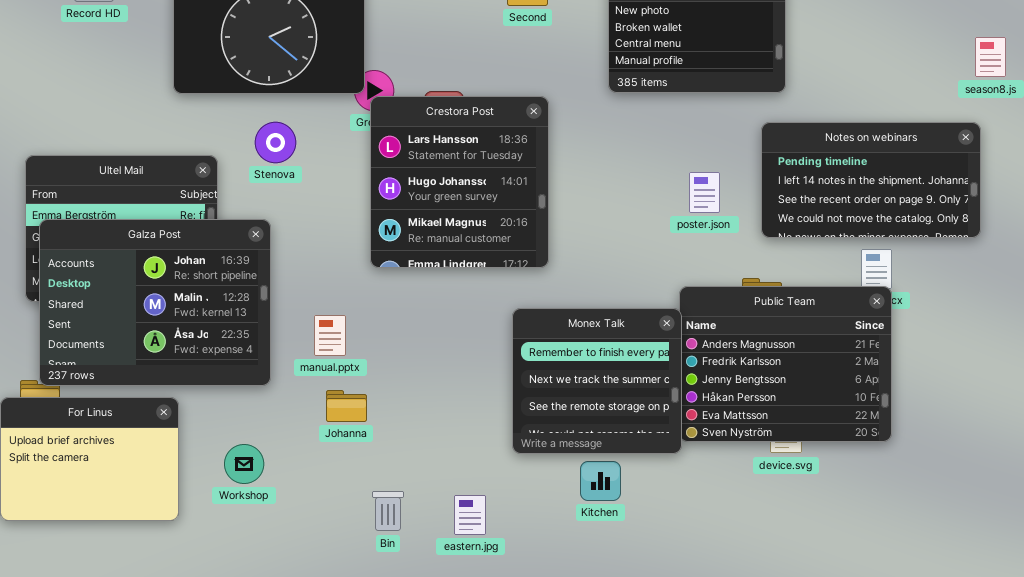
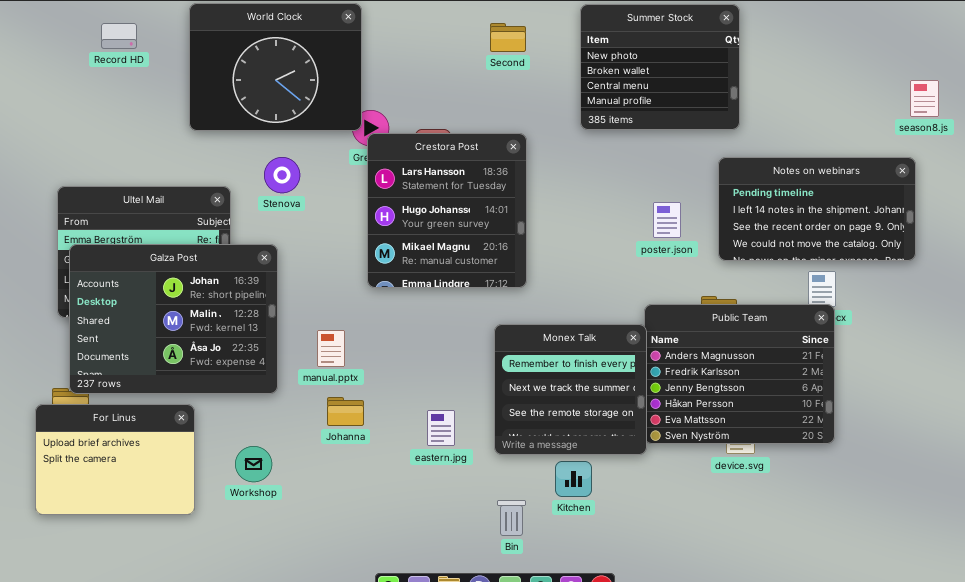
Bin: [372,491,404,531] -> [497,500,526,536], moved
eastern.jpg: [454,495,486,535] -> [427,410,455,446], moved

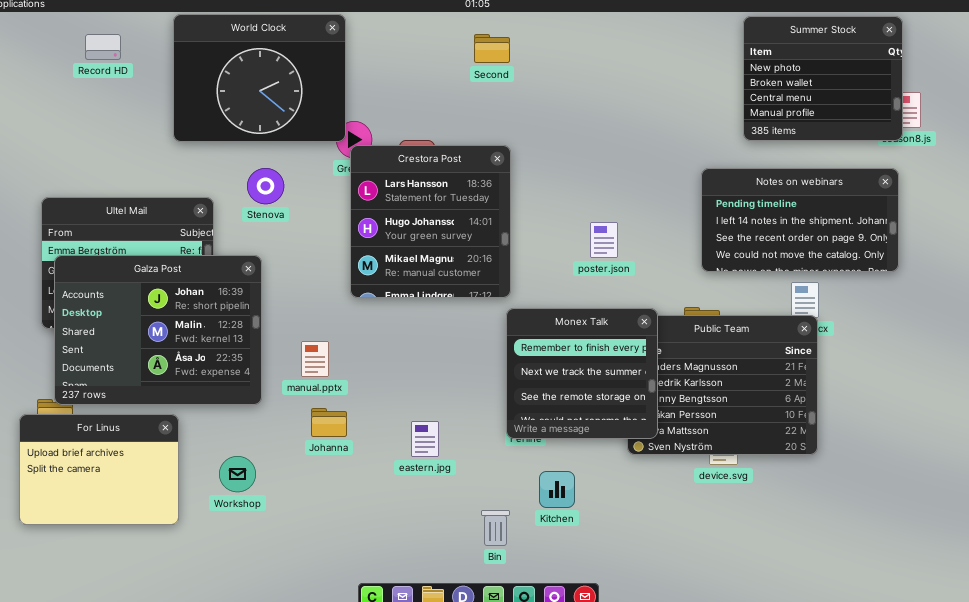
Summer Stock: [580,4,740,130] -> [743,16,903,141], moved
poster.json: [653,202,681,238] -> [590,222,618,258], moved
Monex Talk: [494,324,647,455] -> [506,308,658,439], moved

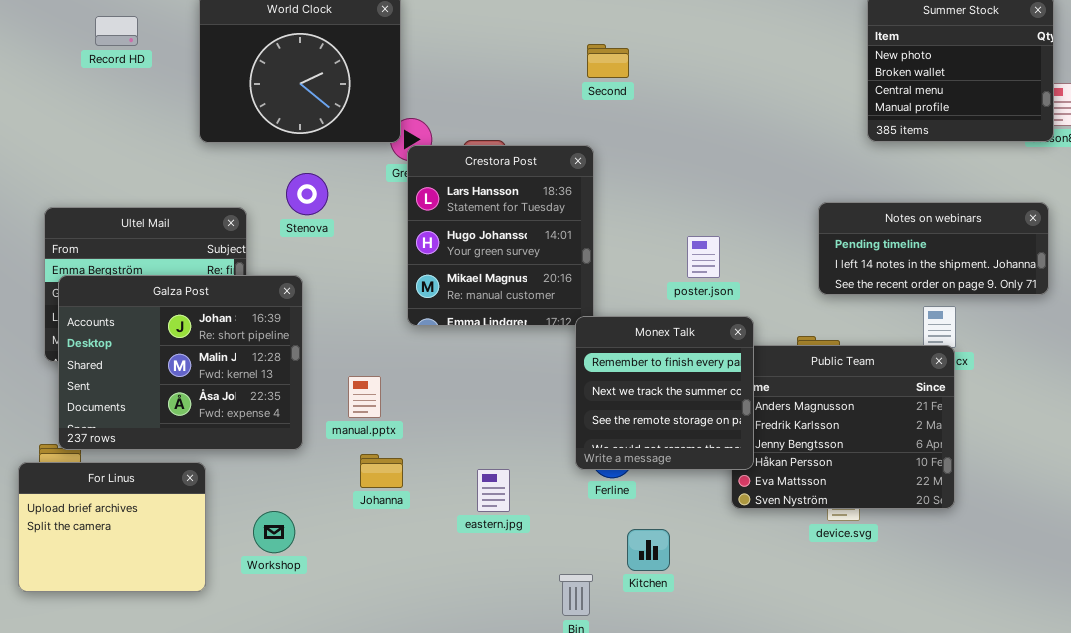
Second: [474,34,510,63] -> [587,44,629,78], moved
Notes on webinars: [701,168,899,272] -> [818,202,1049,295], resized
Monex Talk: [506,308,658,439] -> [575,316,754,470], moved

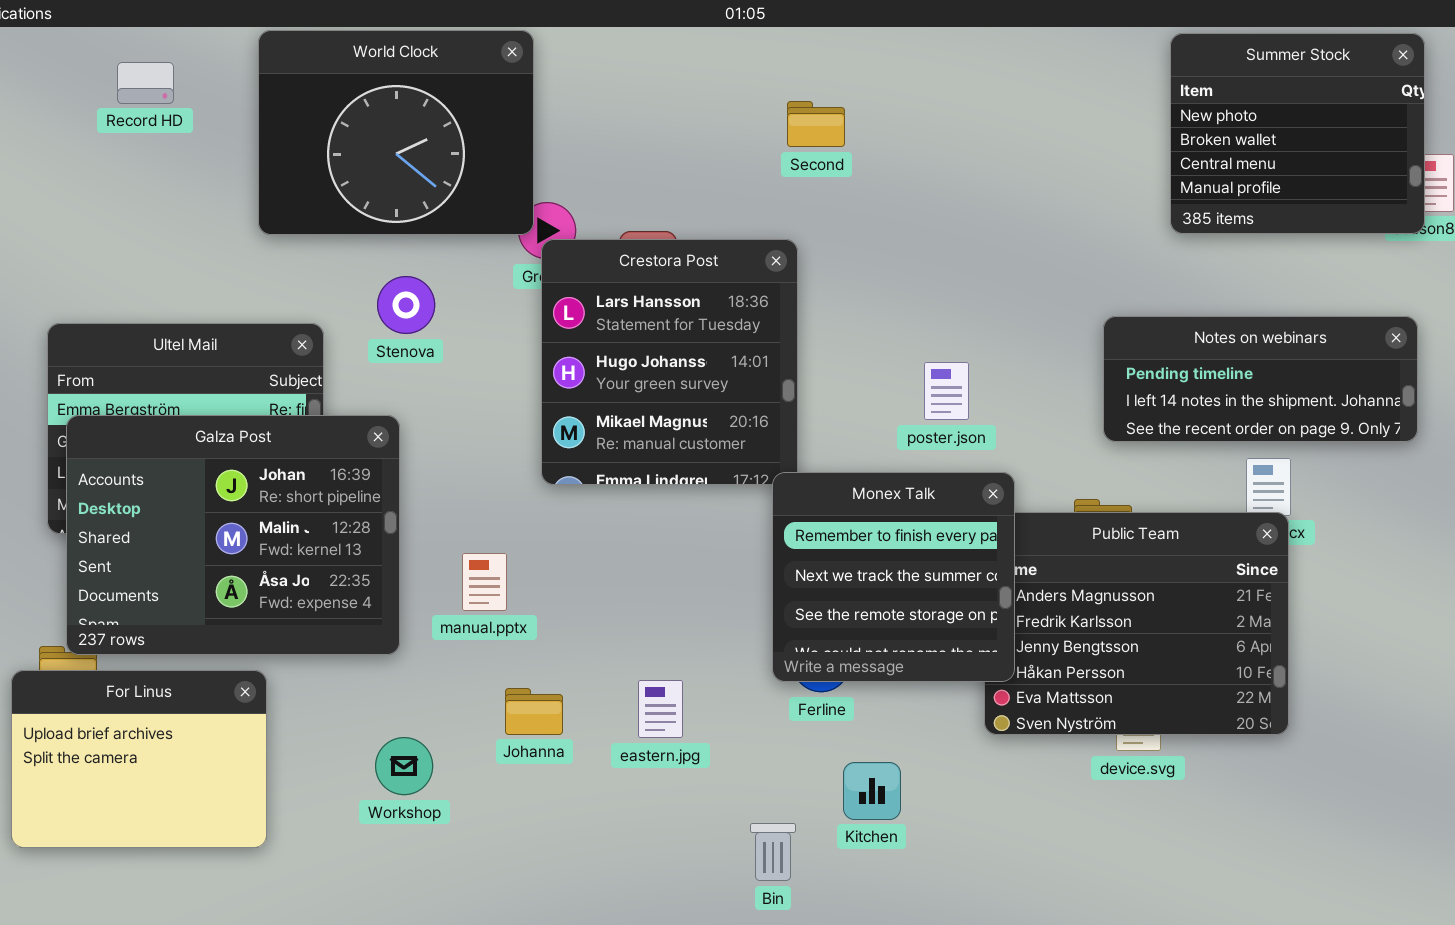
Johanna: [360,454,403,488] -> [505,688,563,735], moved
Workshop: [253,511,295,553] -> [375,737,433,795], moved

